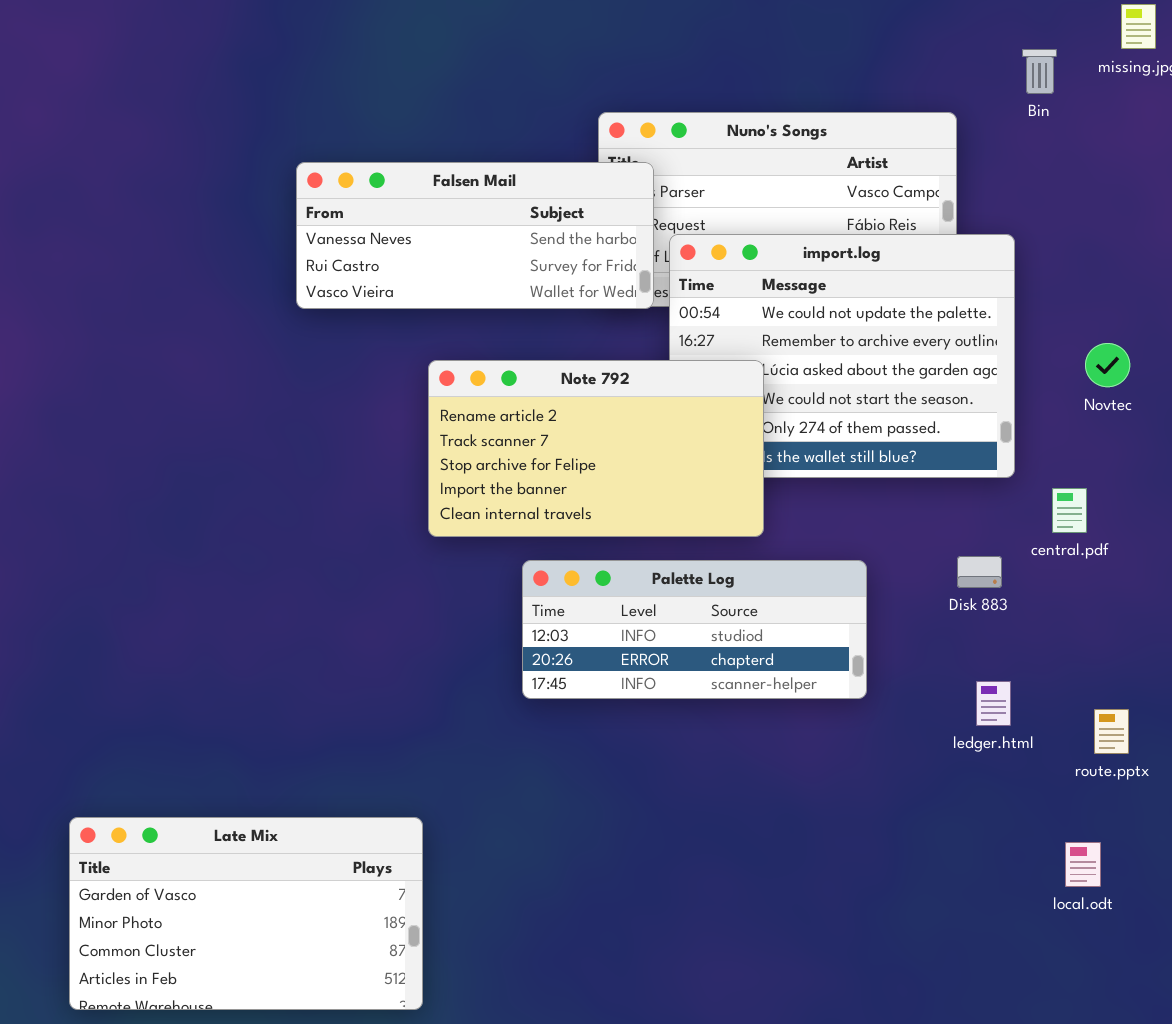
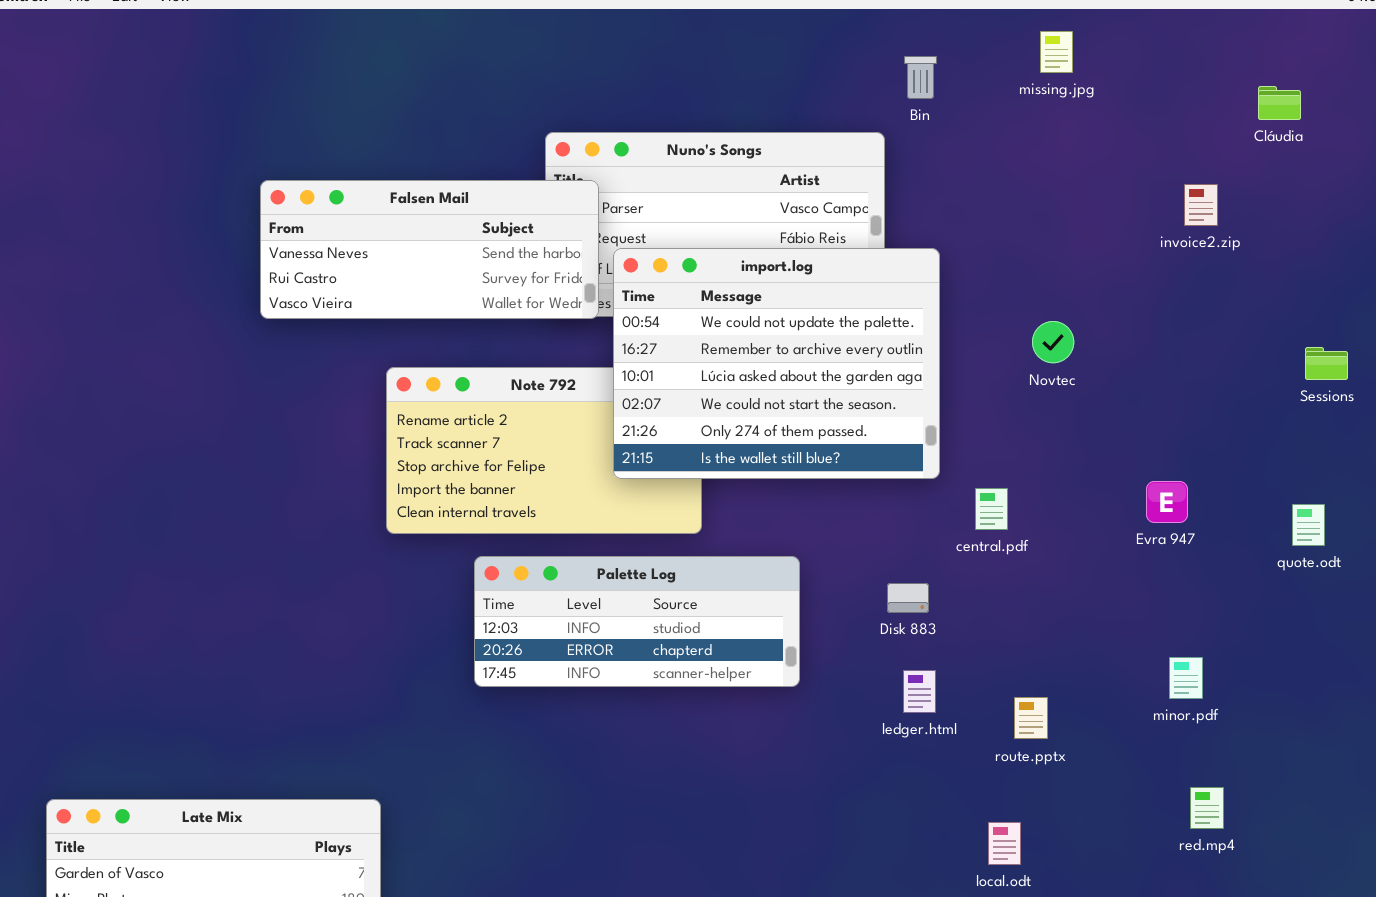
Bin: [1022,49,1057,94] -> [904,56,937,99], moved
import.log: [669,234,1015,478] -> [613,248,940,479], raised
Novtec: [1085,343,1130,387] -> [1032,321,1074,363], moved
Disk 883: [957,556,1002,588] -> [887,583,929,613], moved

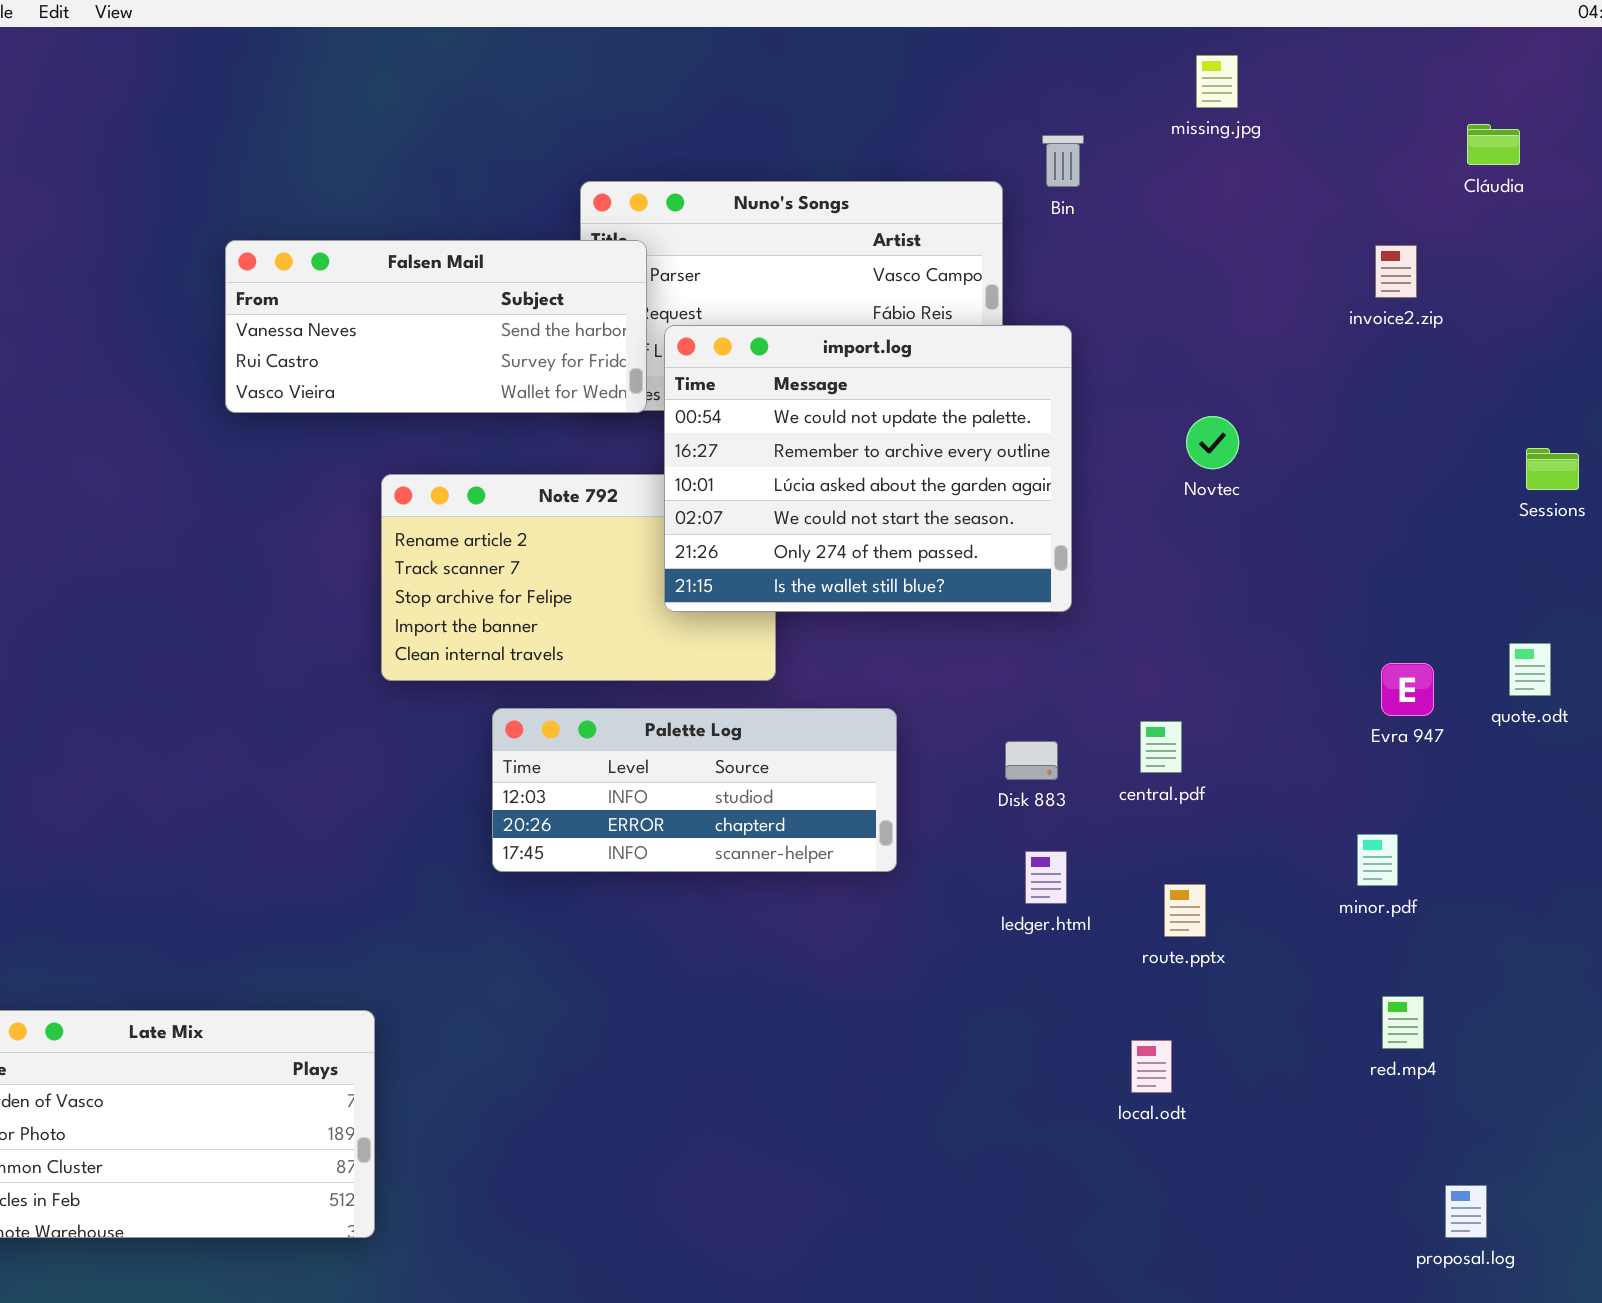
Bin: [904,56,937,99] -> [1042,135,1084,187], moved
Evra 947: [1146,481,1188,523] -> [1381,663,1434,716], moved
central.pdf: [975,488,1008,530] -> [1140,721,1182,773], moved

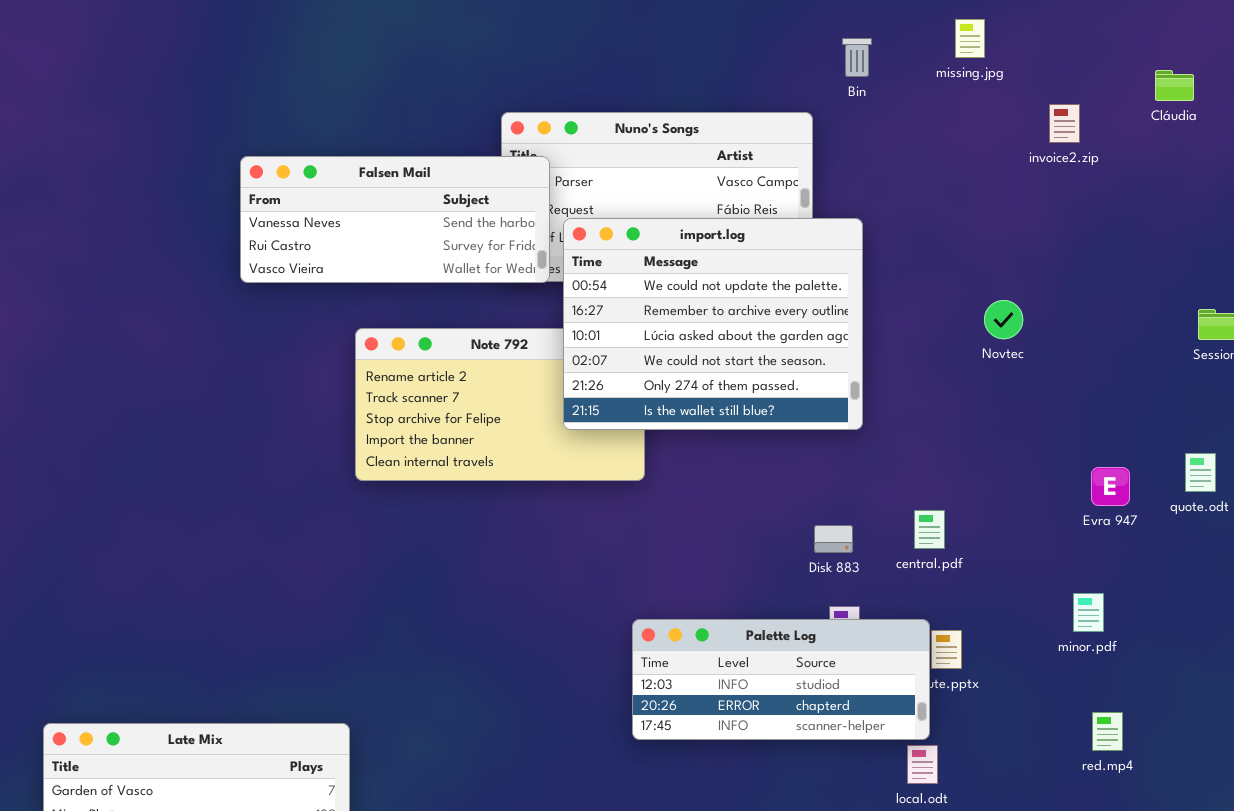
Bin: [1042,135,1084,187] -> [842,38,872,77], moved
invoice2.zip: [1375,245,1417,298] -> [1049,104,1080,143], moved
Novtec: [1186,416,1239,469] -> [984,300,1023,339], moved
Palette Log: [492,708,897,872] -> [632,619,930,740], moved

